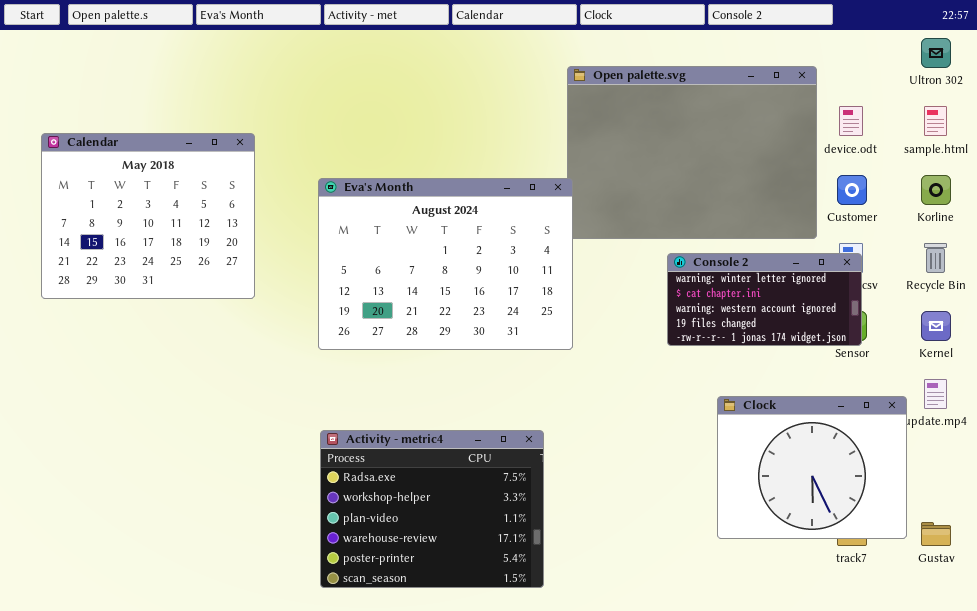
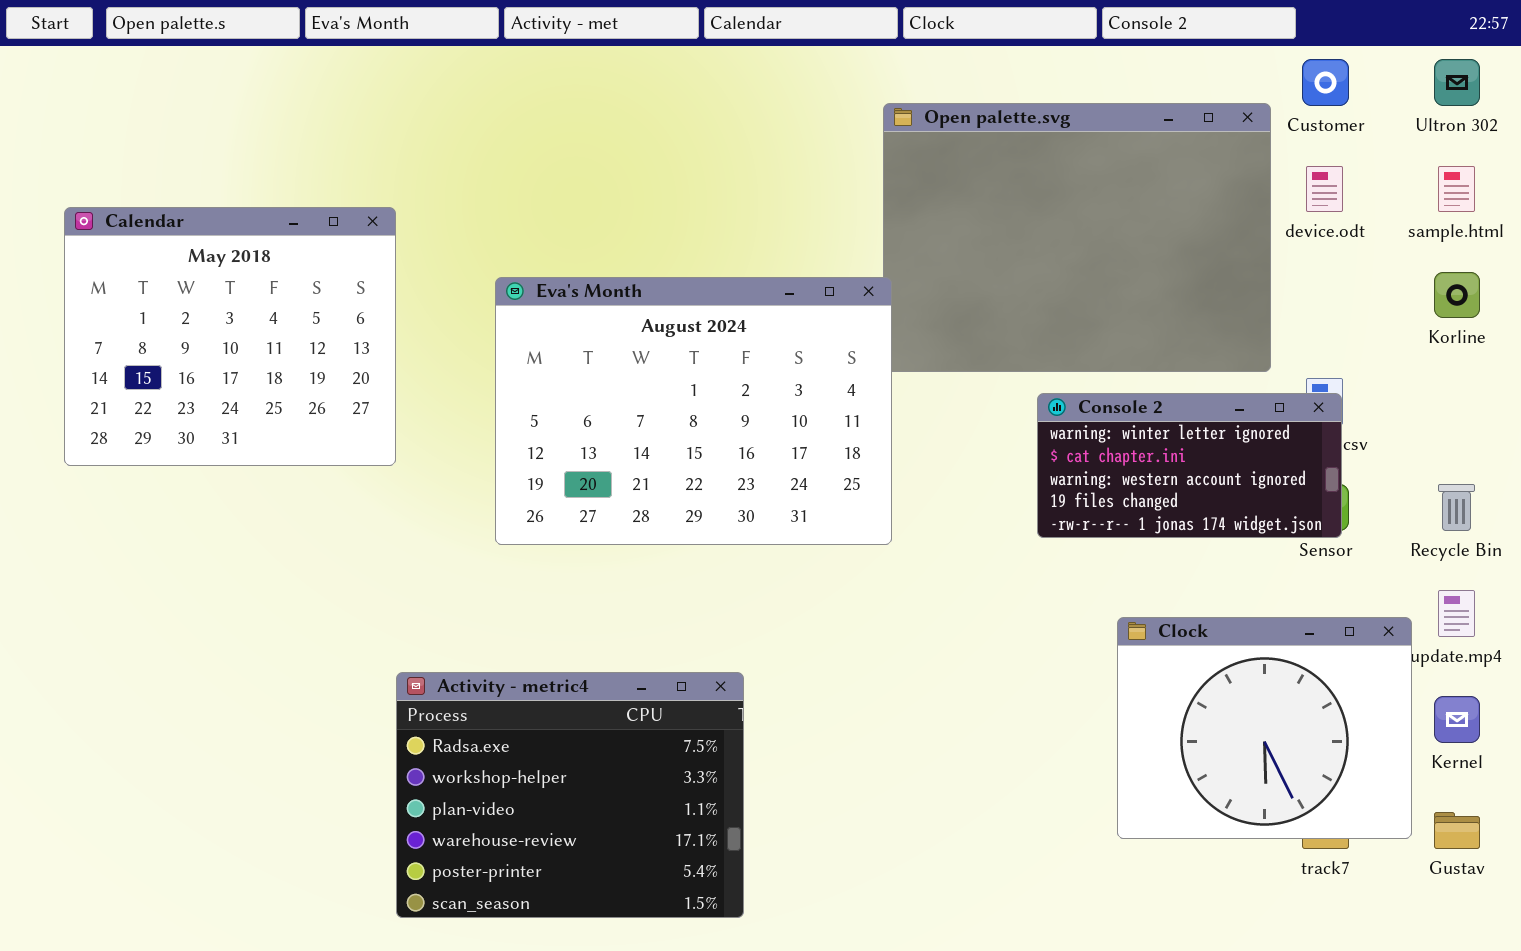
Customer: [837,175,867,205] -> [1302,59,1349,106], moved
Recycle Bin: [924,243,947,273] -> [1438,484,1475,531], moved
Kernel: [921,311,951,341] -> [1434,696,1480,743], moved
Activity - metric4: [320,430,544,588] -> [396,672,744,918], moved

